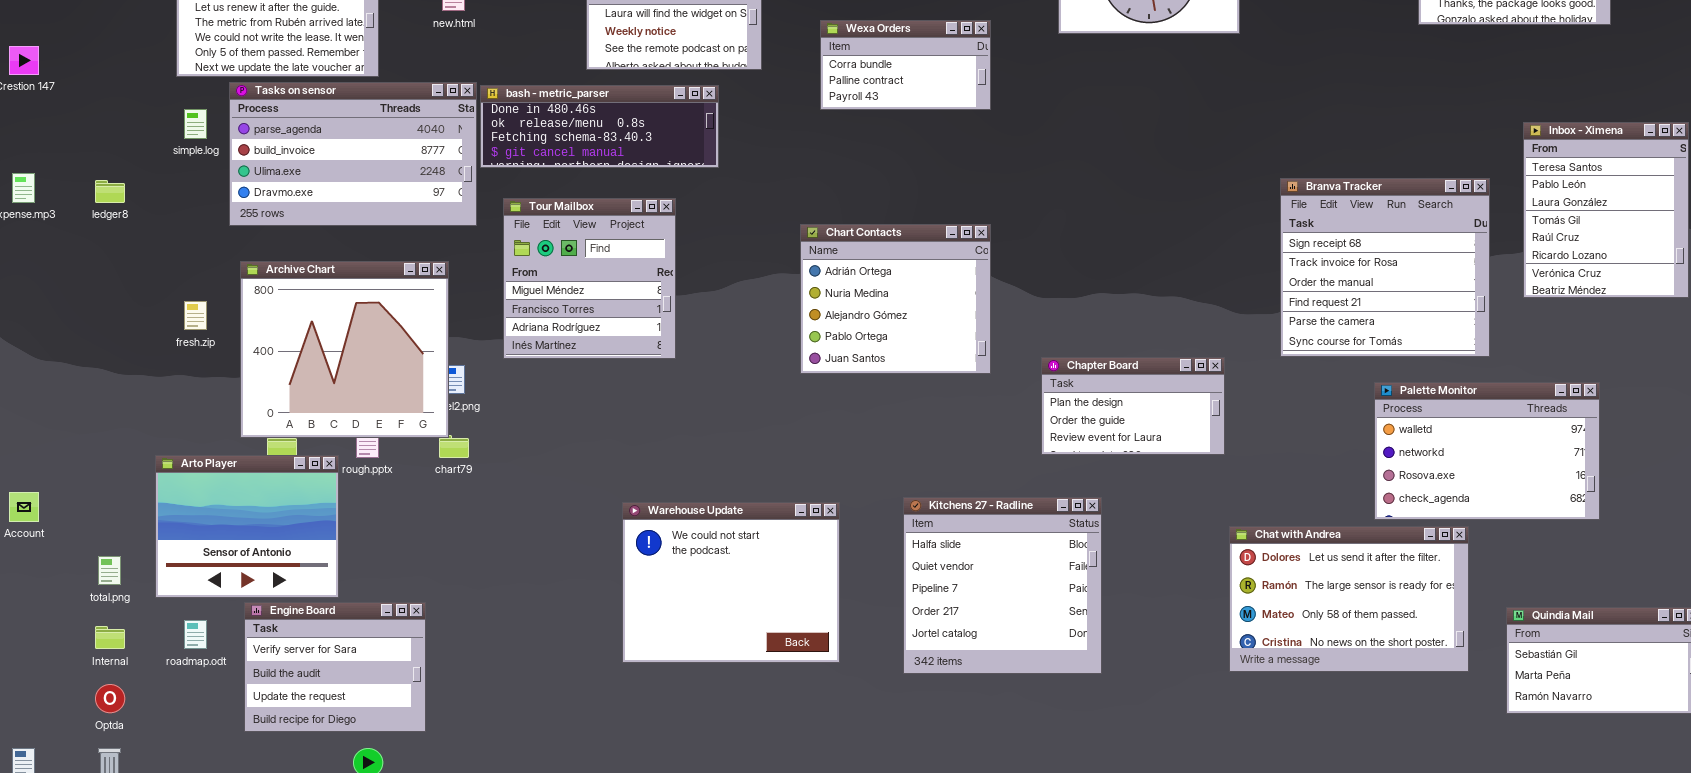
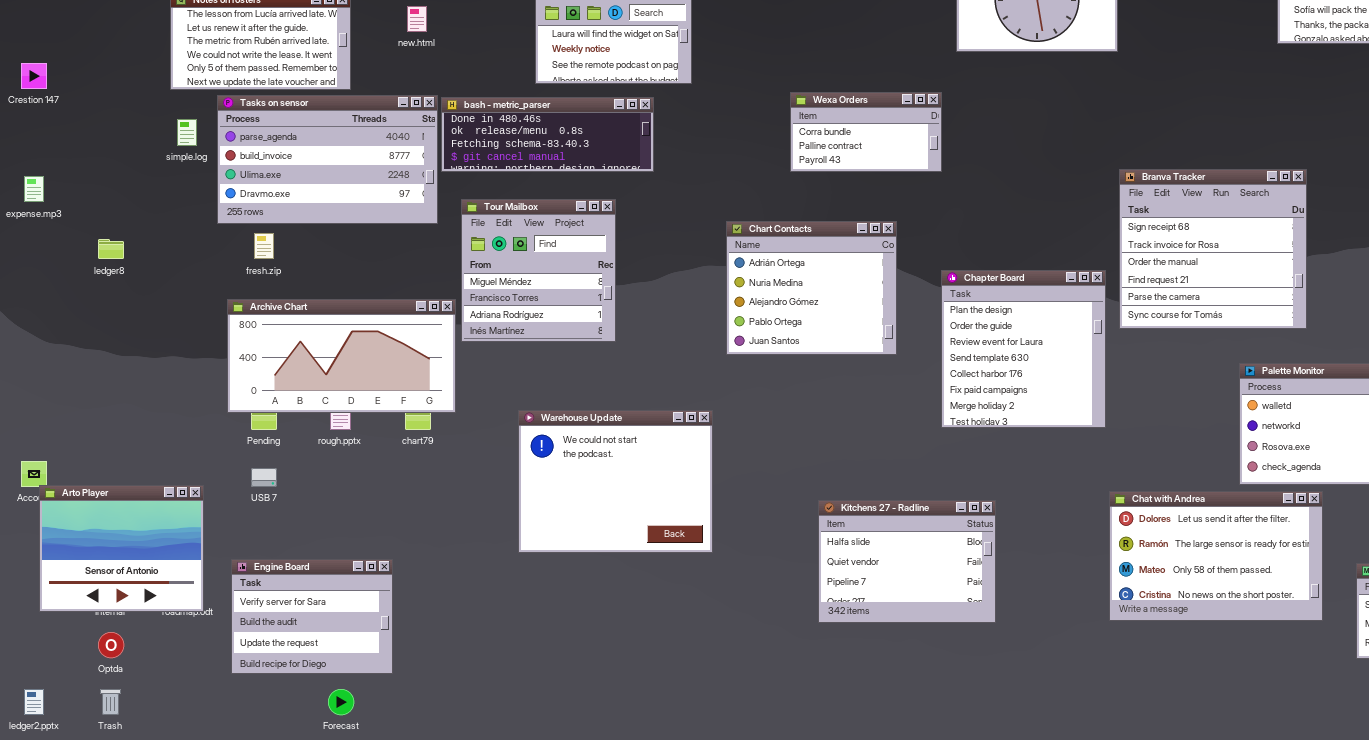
Wexa Orders: [820,20,991,110] -> [790,92,942,172], moved
Branva Tracker: [1280,178,1490,357] -> [1119,169,1307,329], moved
ledger8: [95,180,125,203] -> [98,239,124,259], moved
Archive Chart: [240,261,449,438] -> [227,299,456,413], resized
fresh.zip: [184,301,207,330] -> [254,233,274,259], moved
Chapter Board: [1041,357,1225,455] -> [941,270,1106,428], resized
Arto Player: [155,455,339,598] -> [39,485,204,612], moved
Kitchens 27 - Radline: [903,497,1102,674] -> [818,500,996,623], resized
Warehouse Update: [622,502,840,663] -> [518,410,713,553], moved

